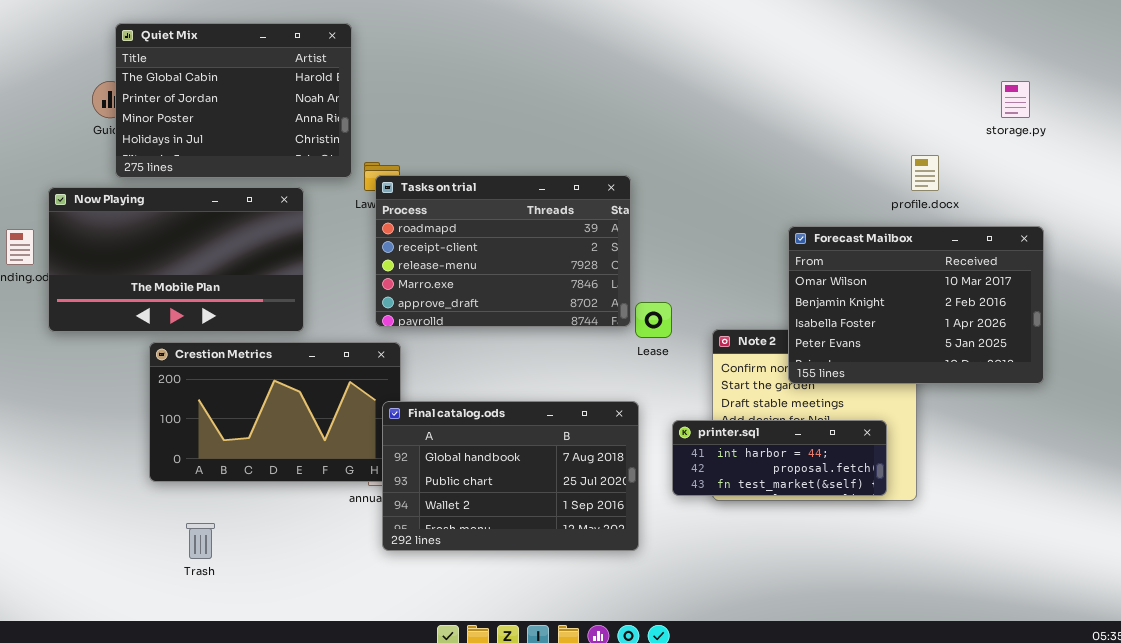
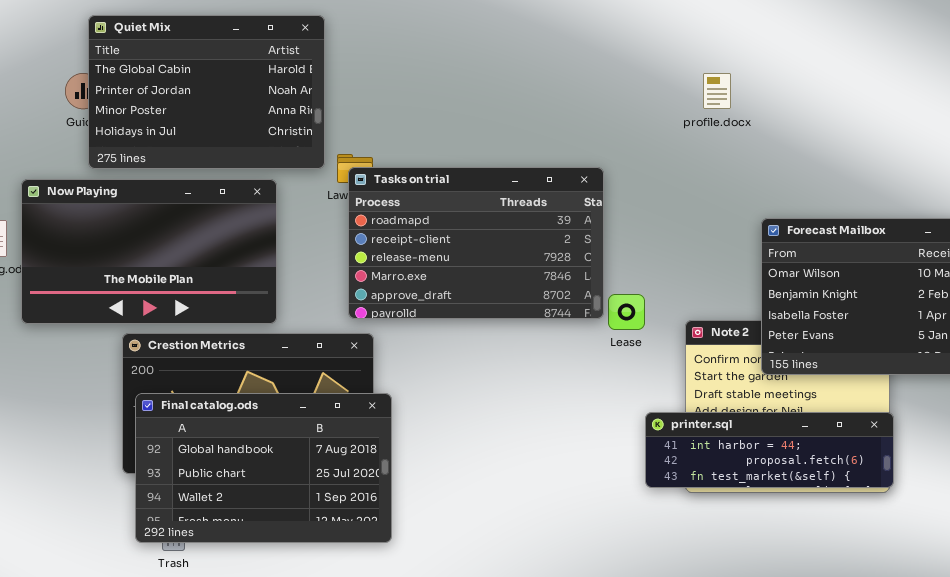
profile.docx: [911,155,939,191] -> [703,73,731,109], moved
Final catalog.ods: [382,401,639,551] -> [135,393,392,543], moved
printer.sql: [672,420,887,496] -> [645,412,894,488], resized

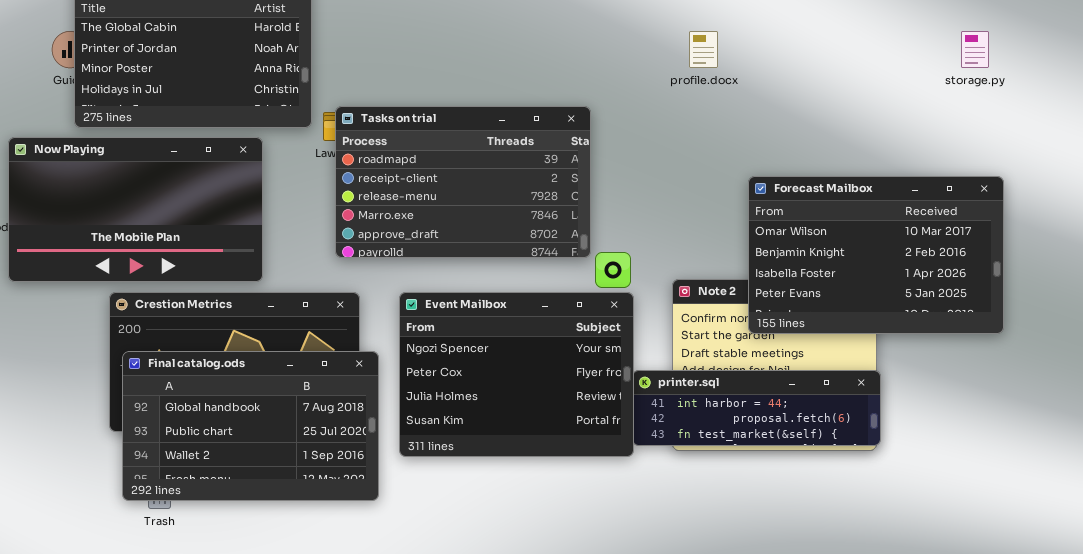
Tasks on trial: [348,167,604,319] -> [335,106,591,258], moved
Event Mailbox: none -> [399,292,634,457], opened

